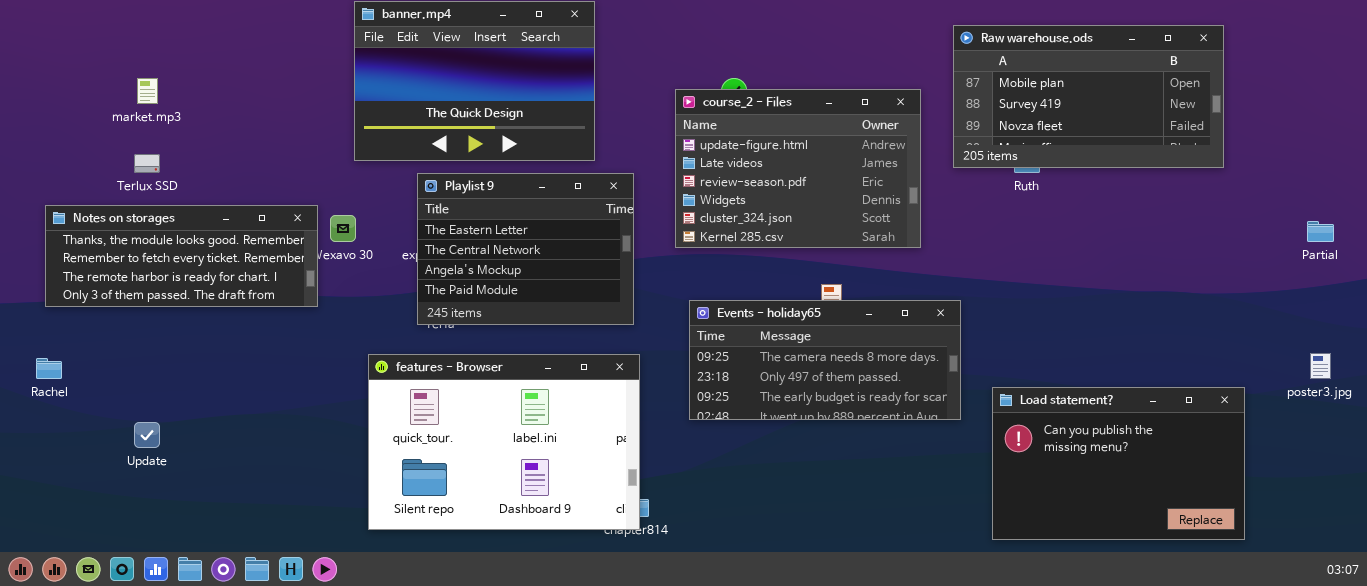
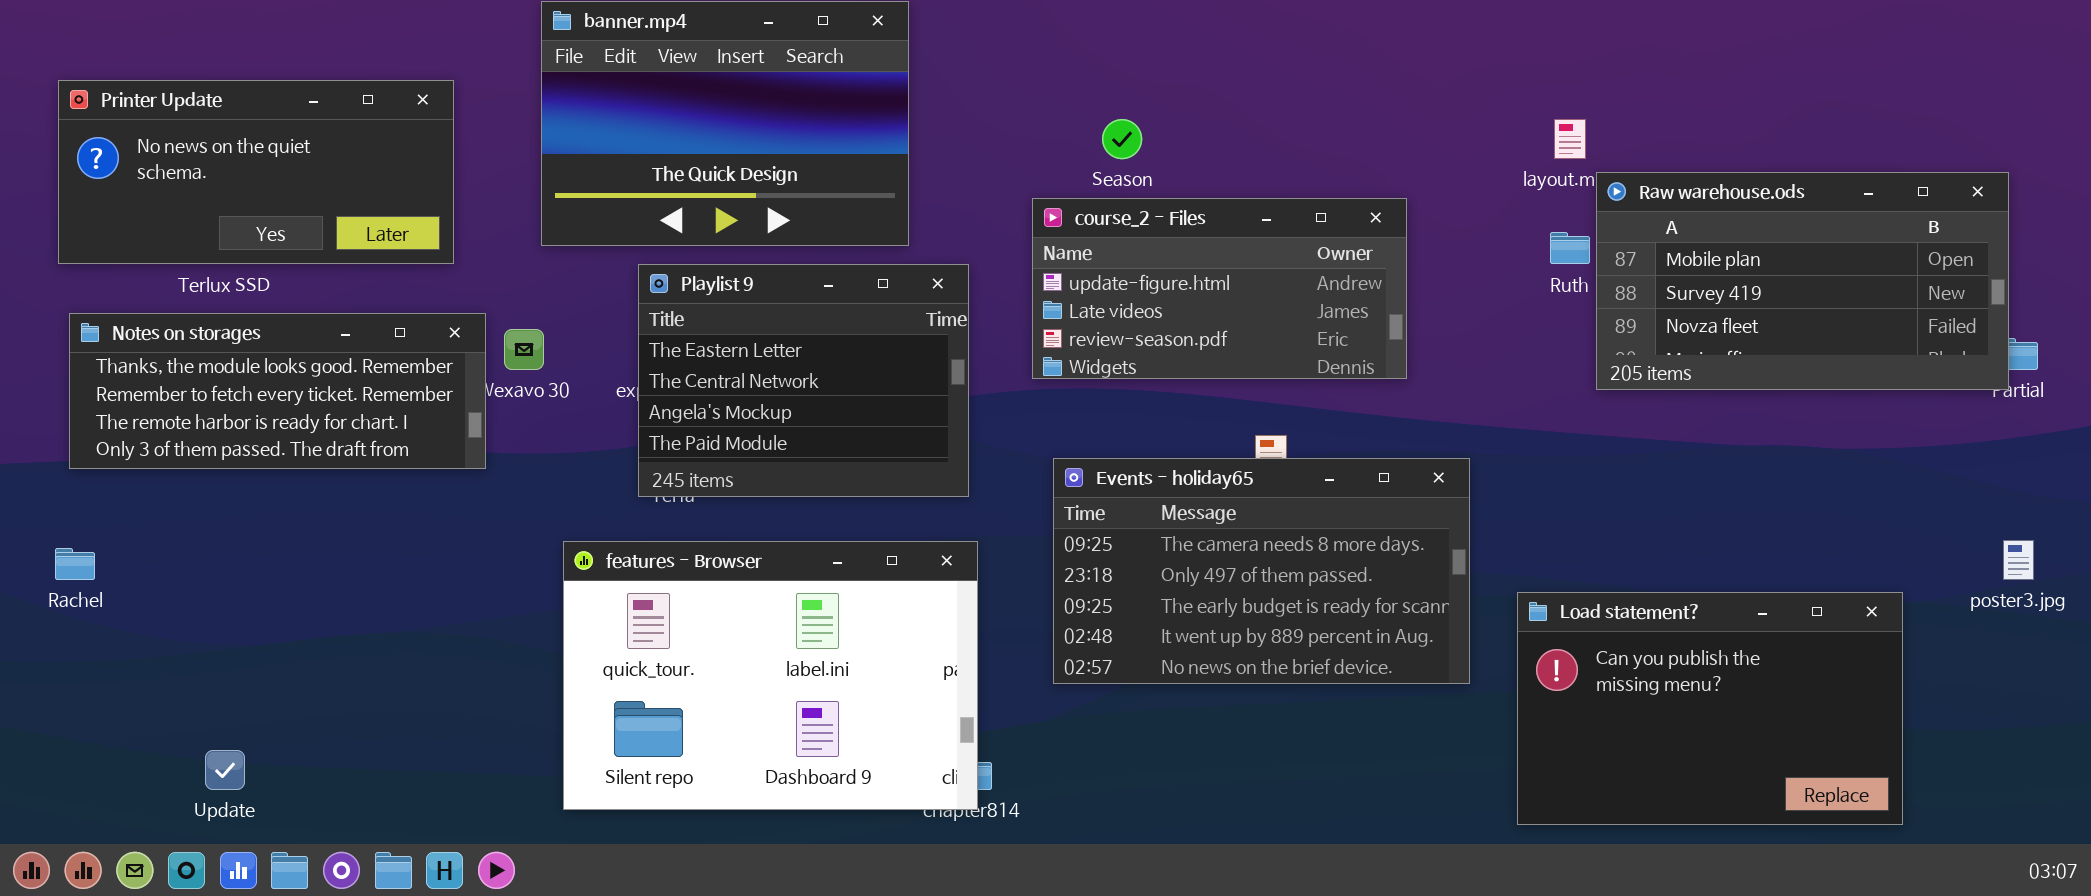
Raw warehouse.ods: [953,25,1224,168] -> [1596,172,2009,390], moved
Printer Update: none -> [58,80,454,264], opened
course_2 - Files: [675,89,921,248] -> [1032,198,1407,379], resized
Events - holiday65: [689,300,961,420] -> [1053,458,1470,684], resized
Update: [134,422,160,448] -> [205,750,245,790], moved

